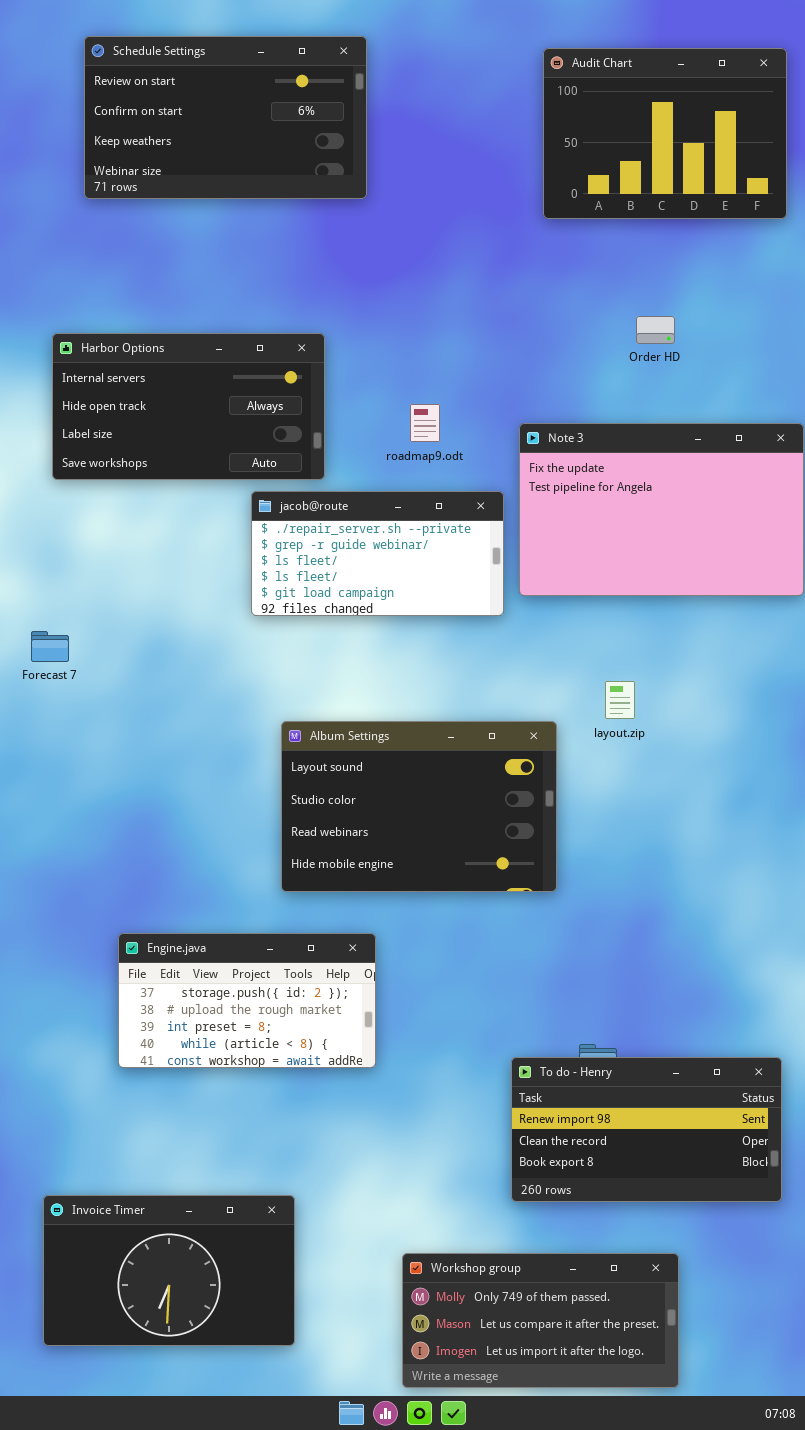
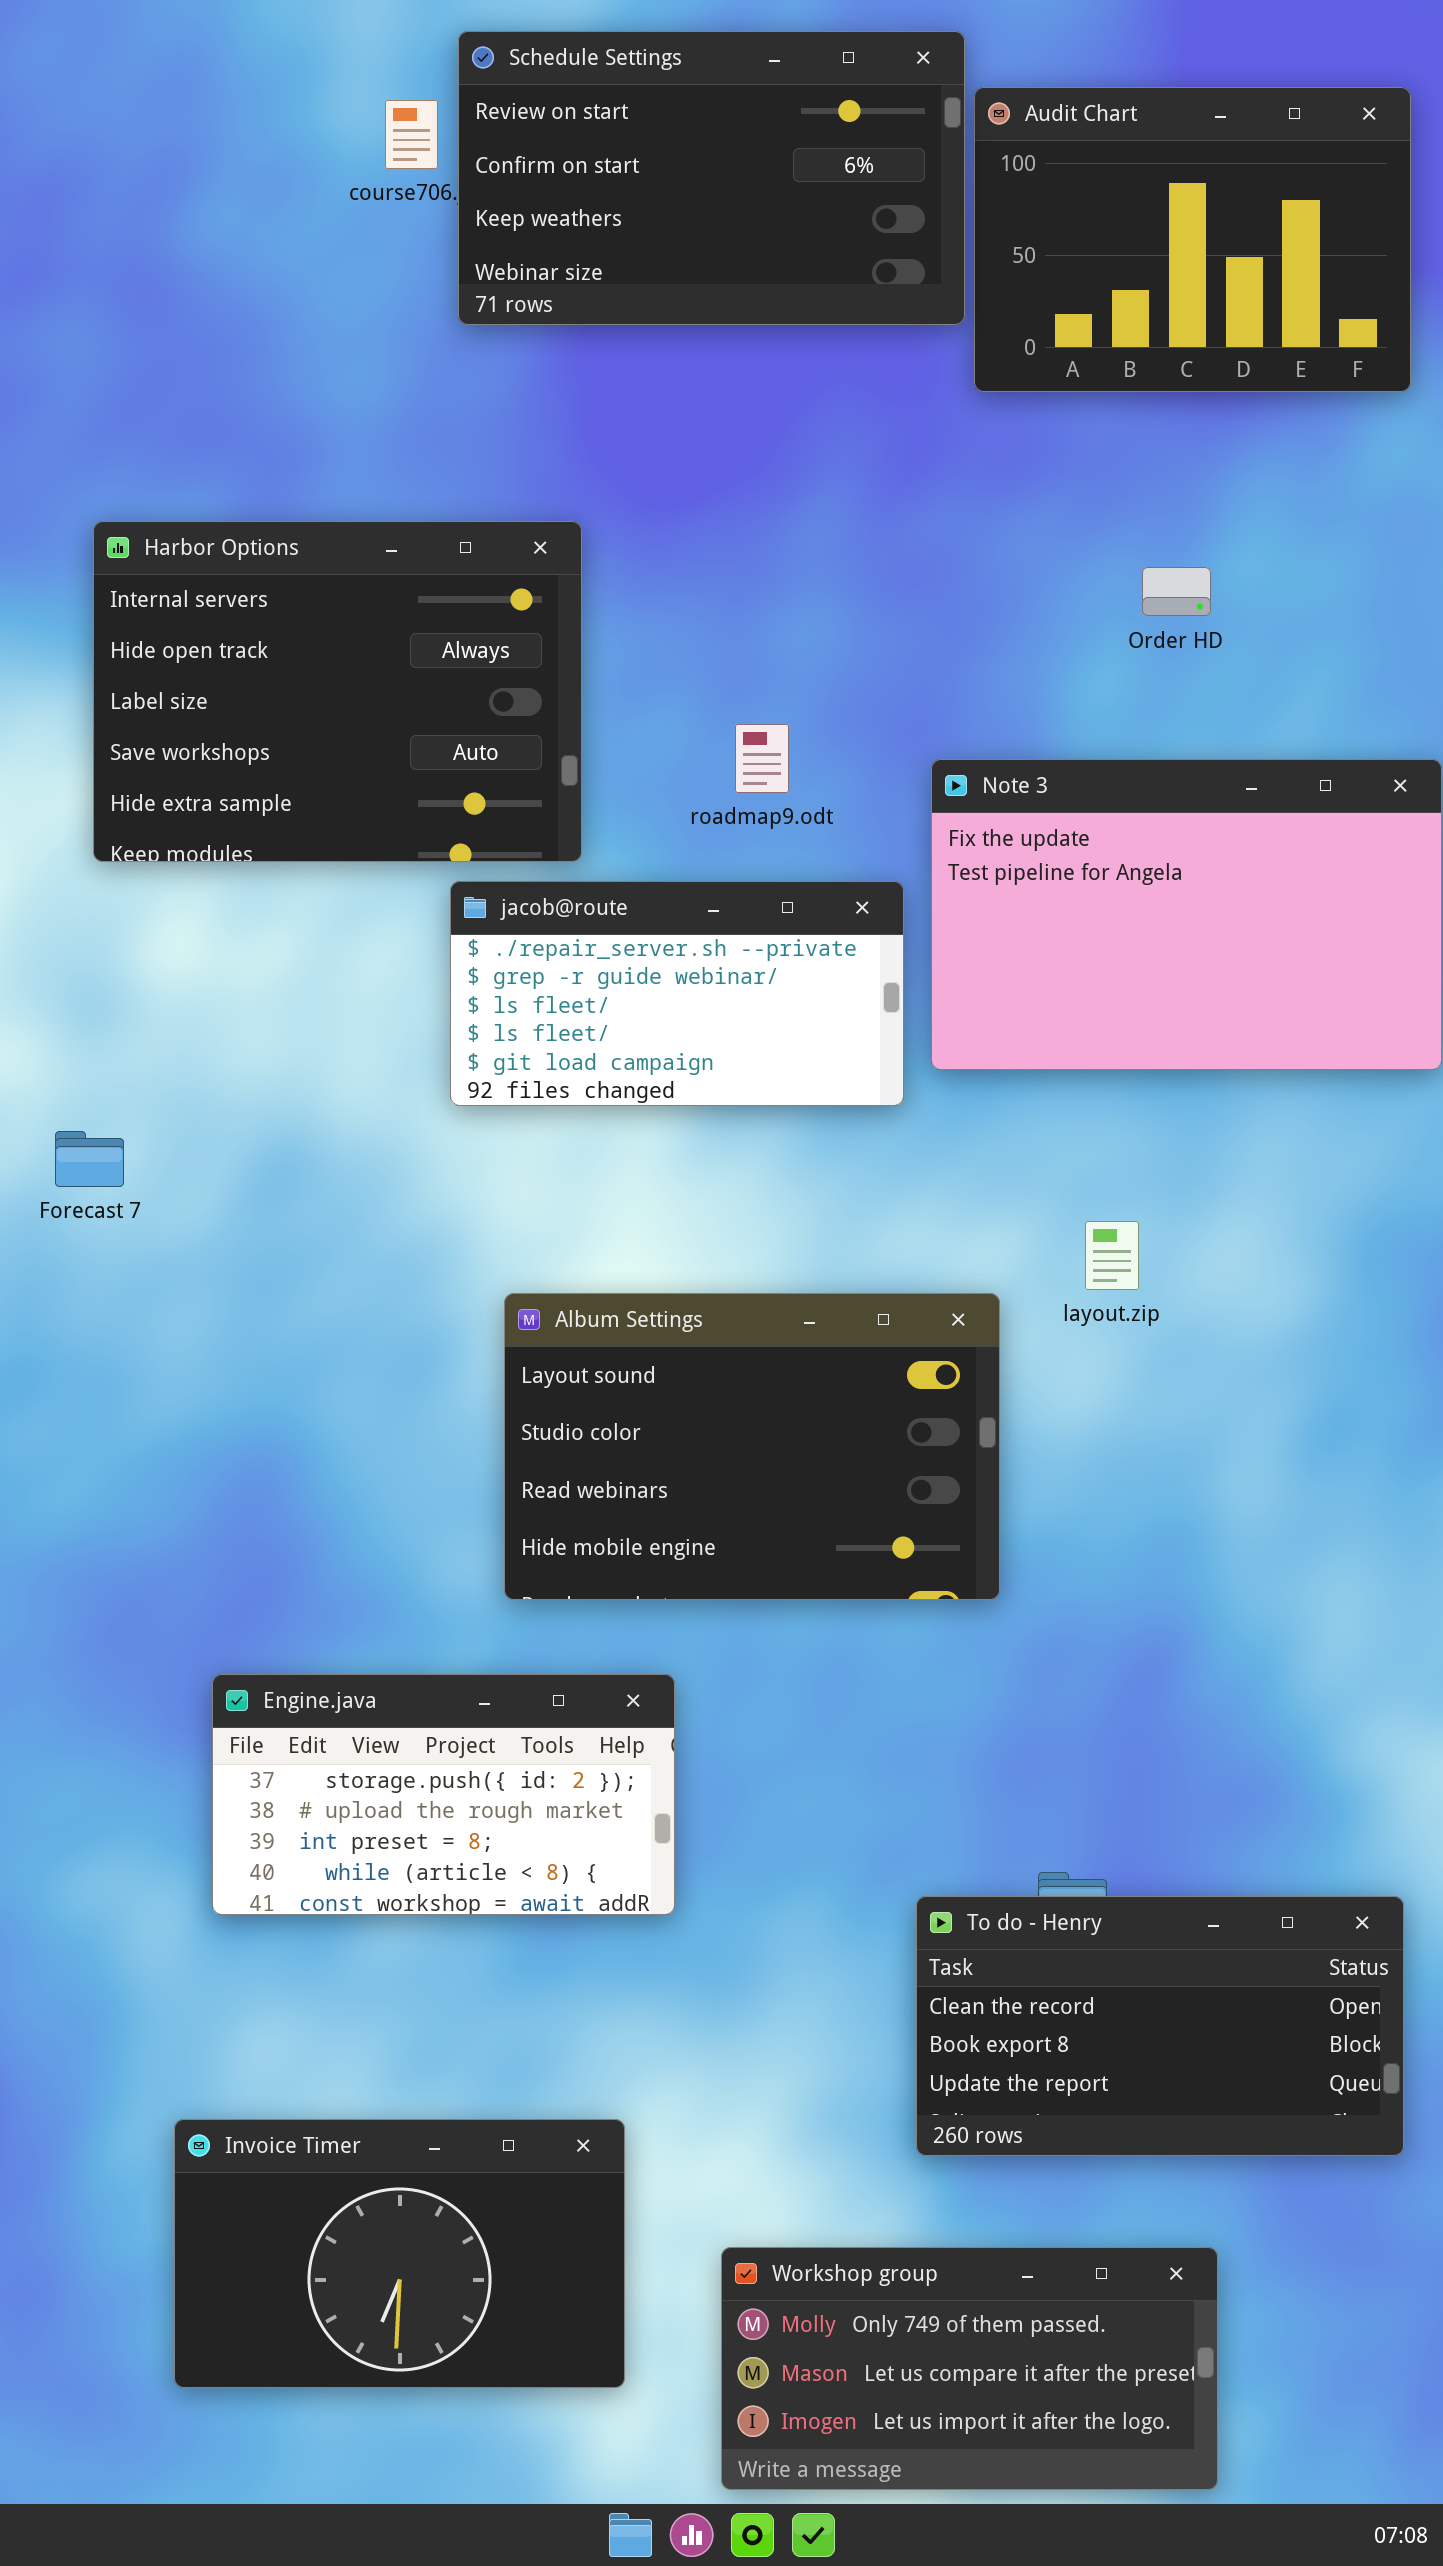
Schedule Settings: [84,36,367,199] -> [458,31,965,325], moved
Harbor Options: [52,333,325,480] -> [93,521,582,862], resized
To do - Henry: [511,1057,782,1202] -> [916,1896,1404,2156], scrolled down 1 row
Invoice Timer: [43,1195,295,1346] -> [174,2119,625,2388], moved

